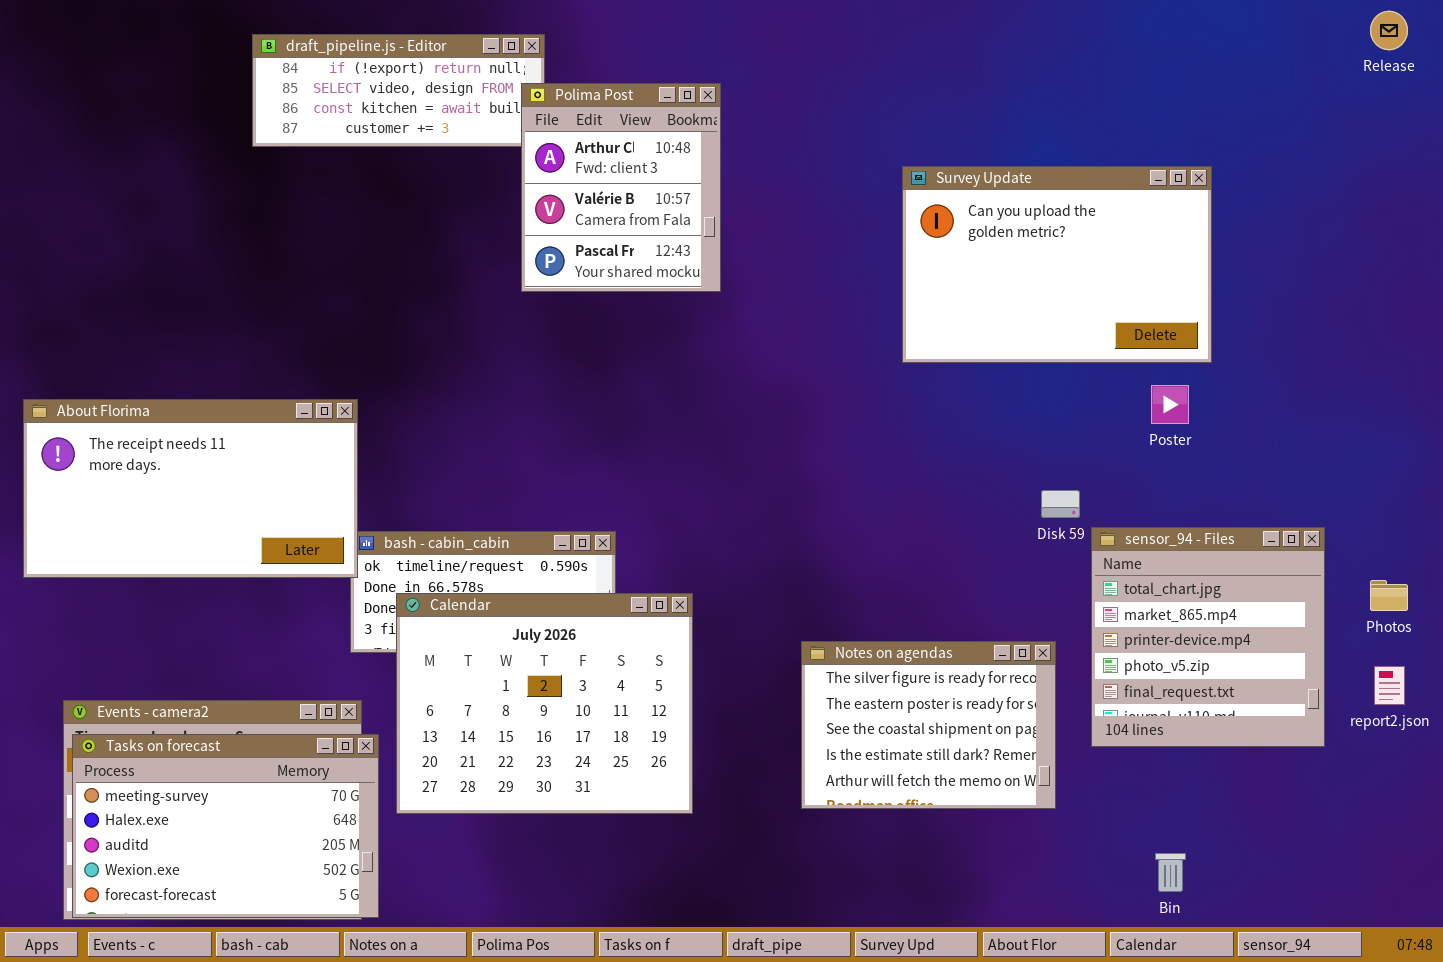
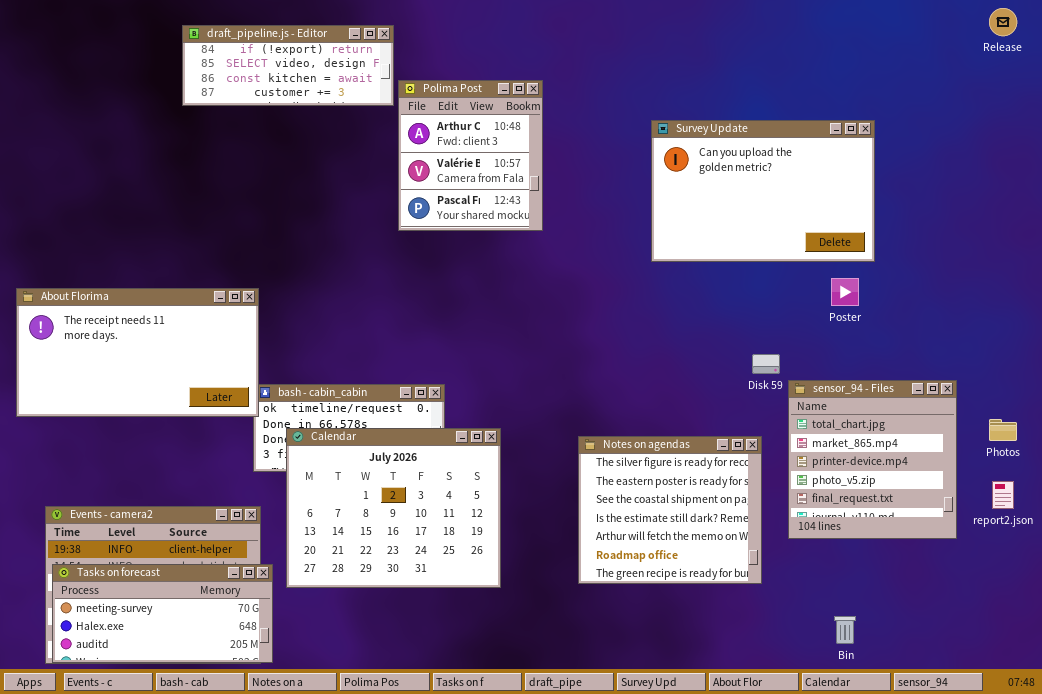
Polima Post: [521,83,721,292] -> [398,80,543,231], moved
Notes on agendas: [801,641,1056,809] -> [578,436,762,584], resized
Tasks on forecast: [72,734,379,918] -> [52,564,273,663], resized

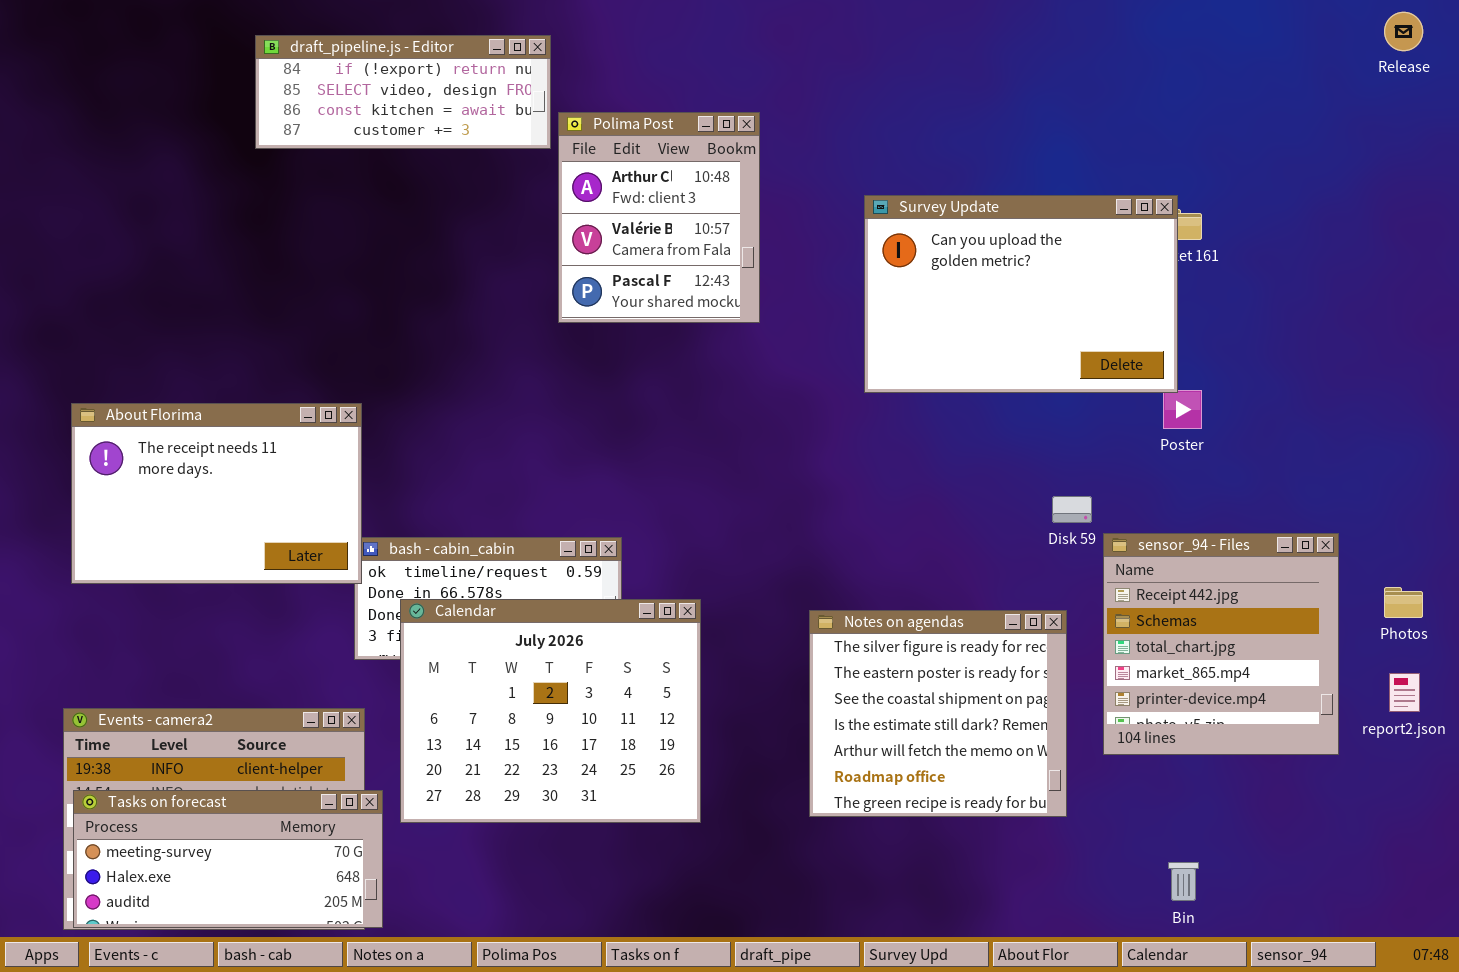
Survey Update: [651,120,875,262] -> [864,195,1178,393], moved
About Florima: [16,288,259,417] -> [71,403,362,584], resized
sensor_94 - Files: [788,380,957,539] -> [1103,533,1339,755], scrolled up 2 rows

